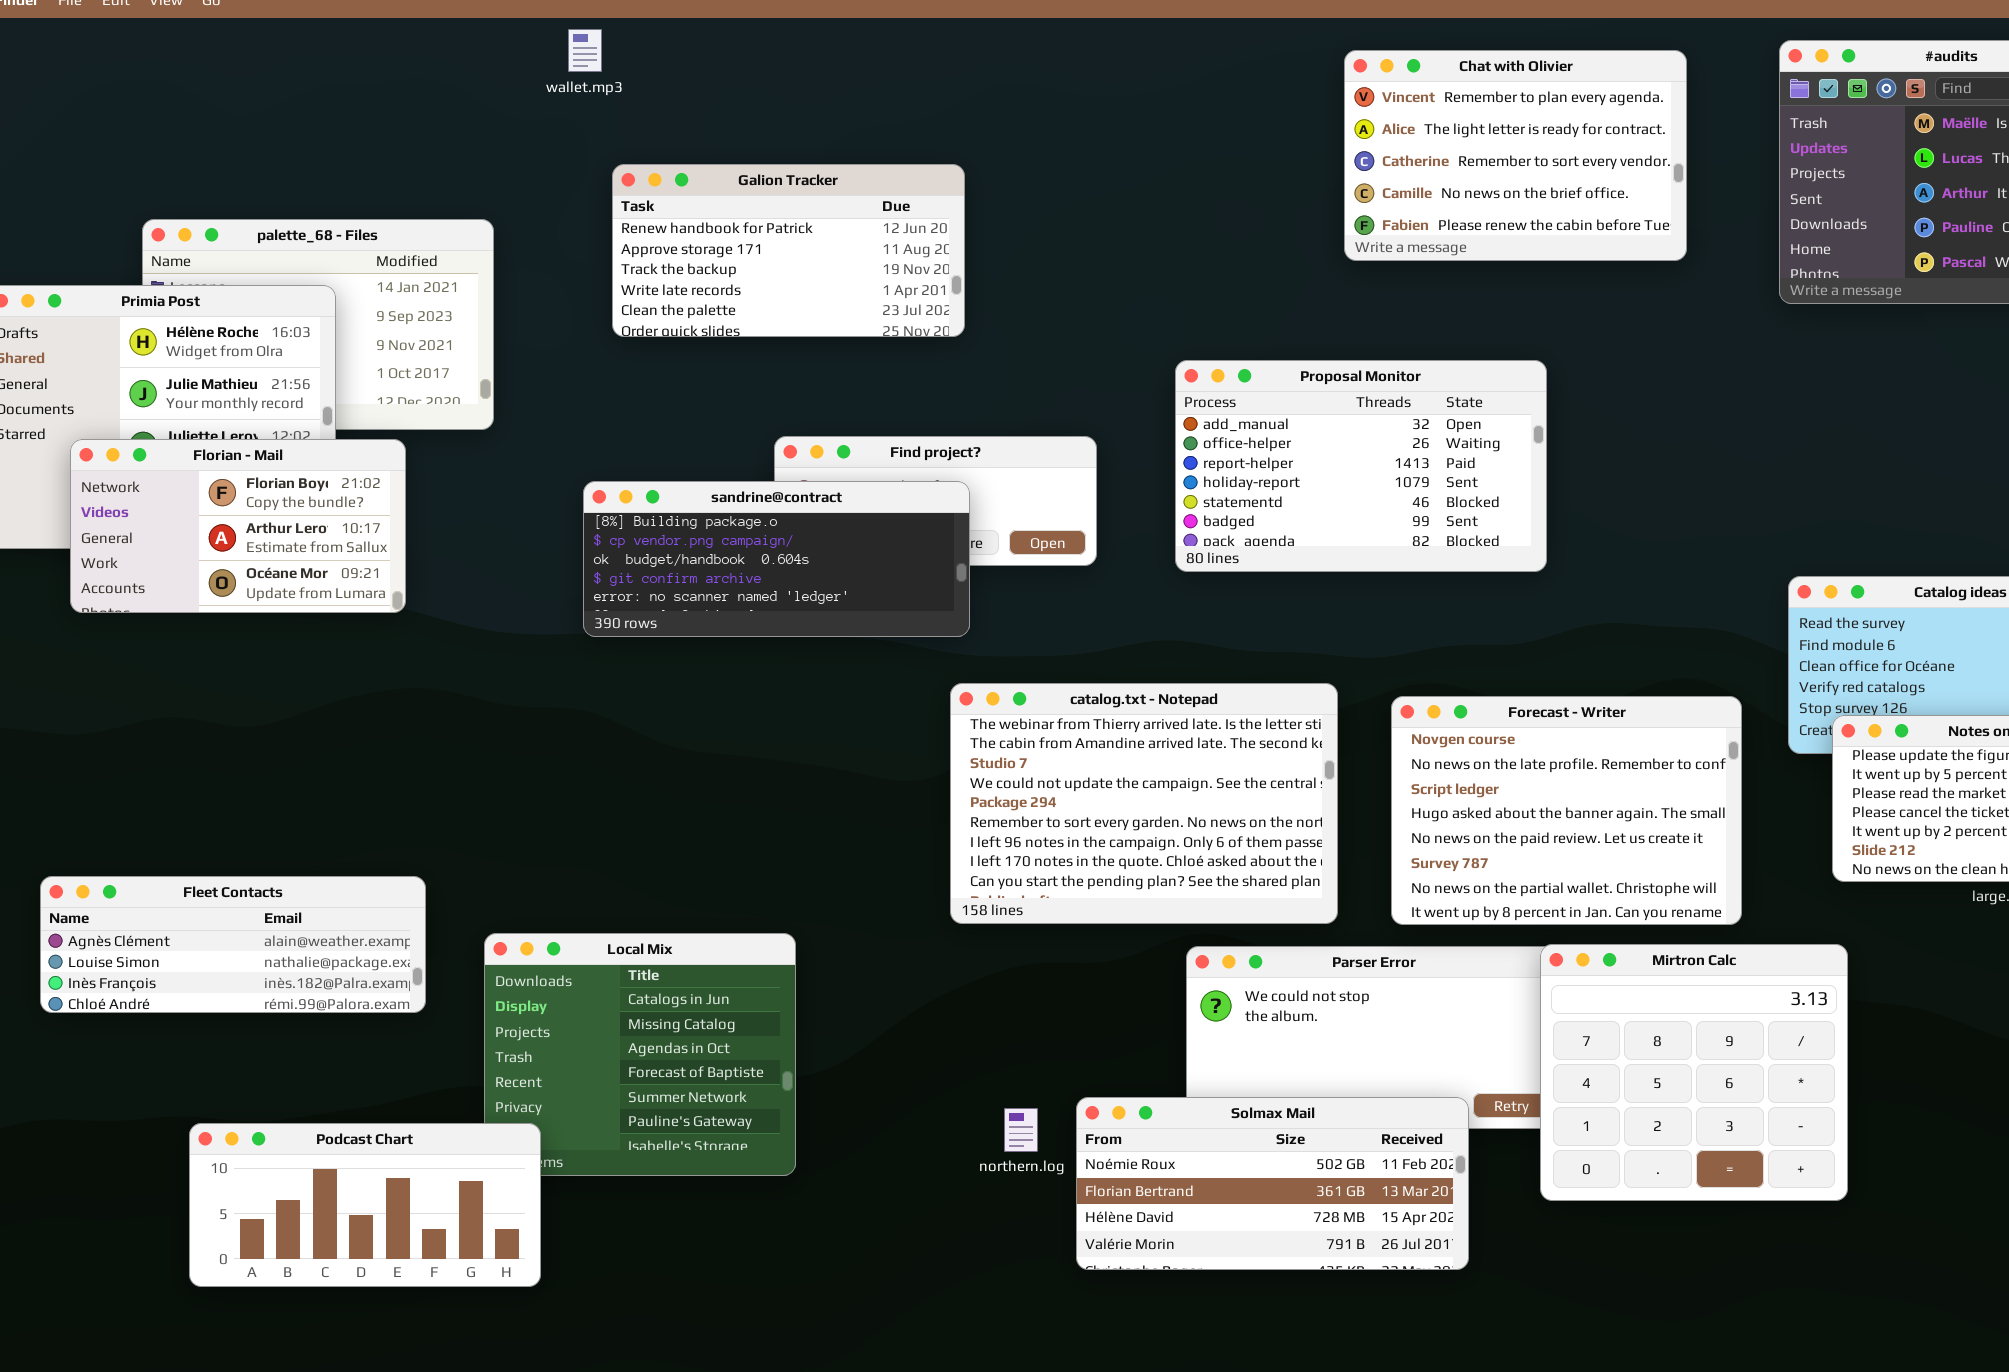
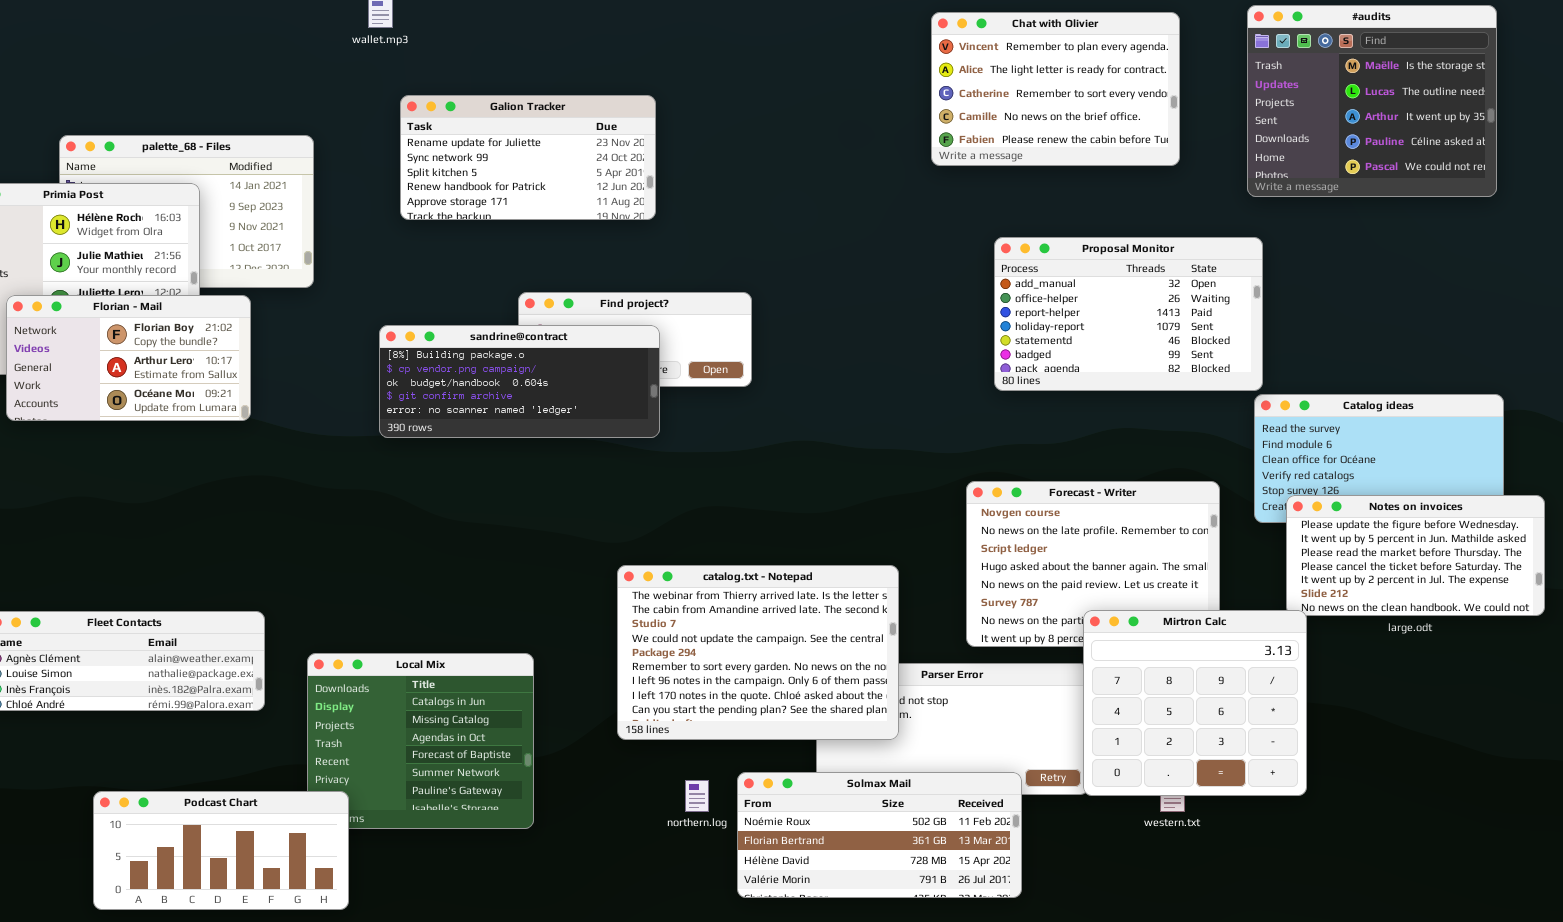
Galion Tracker: [612,164,965,337] -> [400,95,656,220], scrolled up 3 rows
Proposal Monitor: [1175,360,1547,572] -> [994,237,1263,391], moved
catalog.txt - Notepad: [950,683,1338,924] -> [617,565,899,740], moved
Mirtron Calc: [1540,944,1848,1201] -> [1083,610,1307,796], moved

